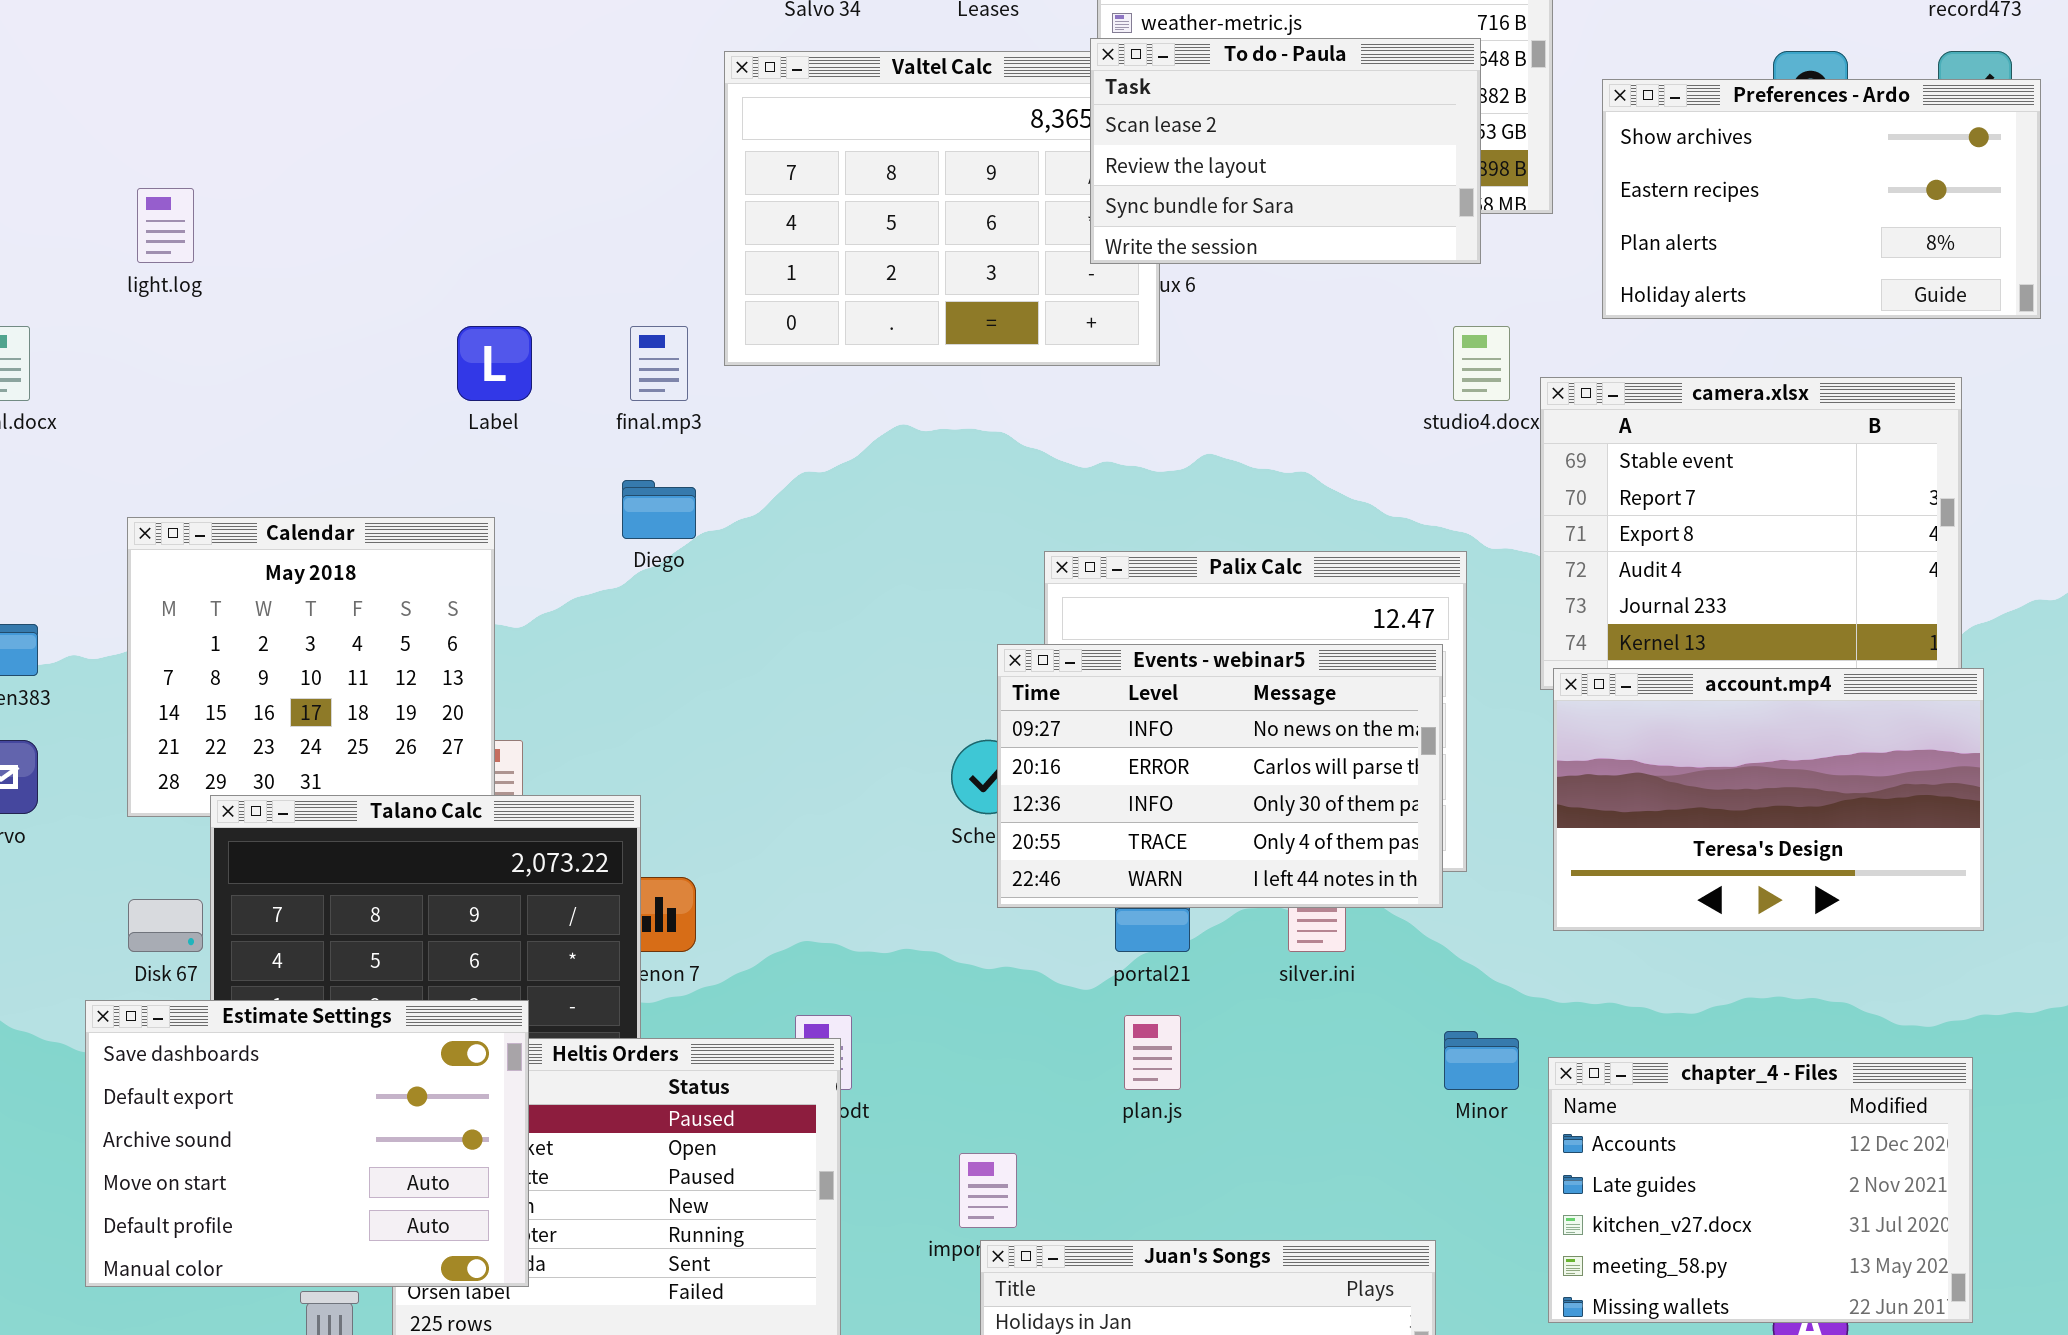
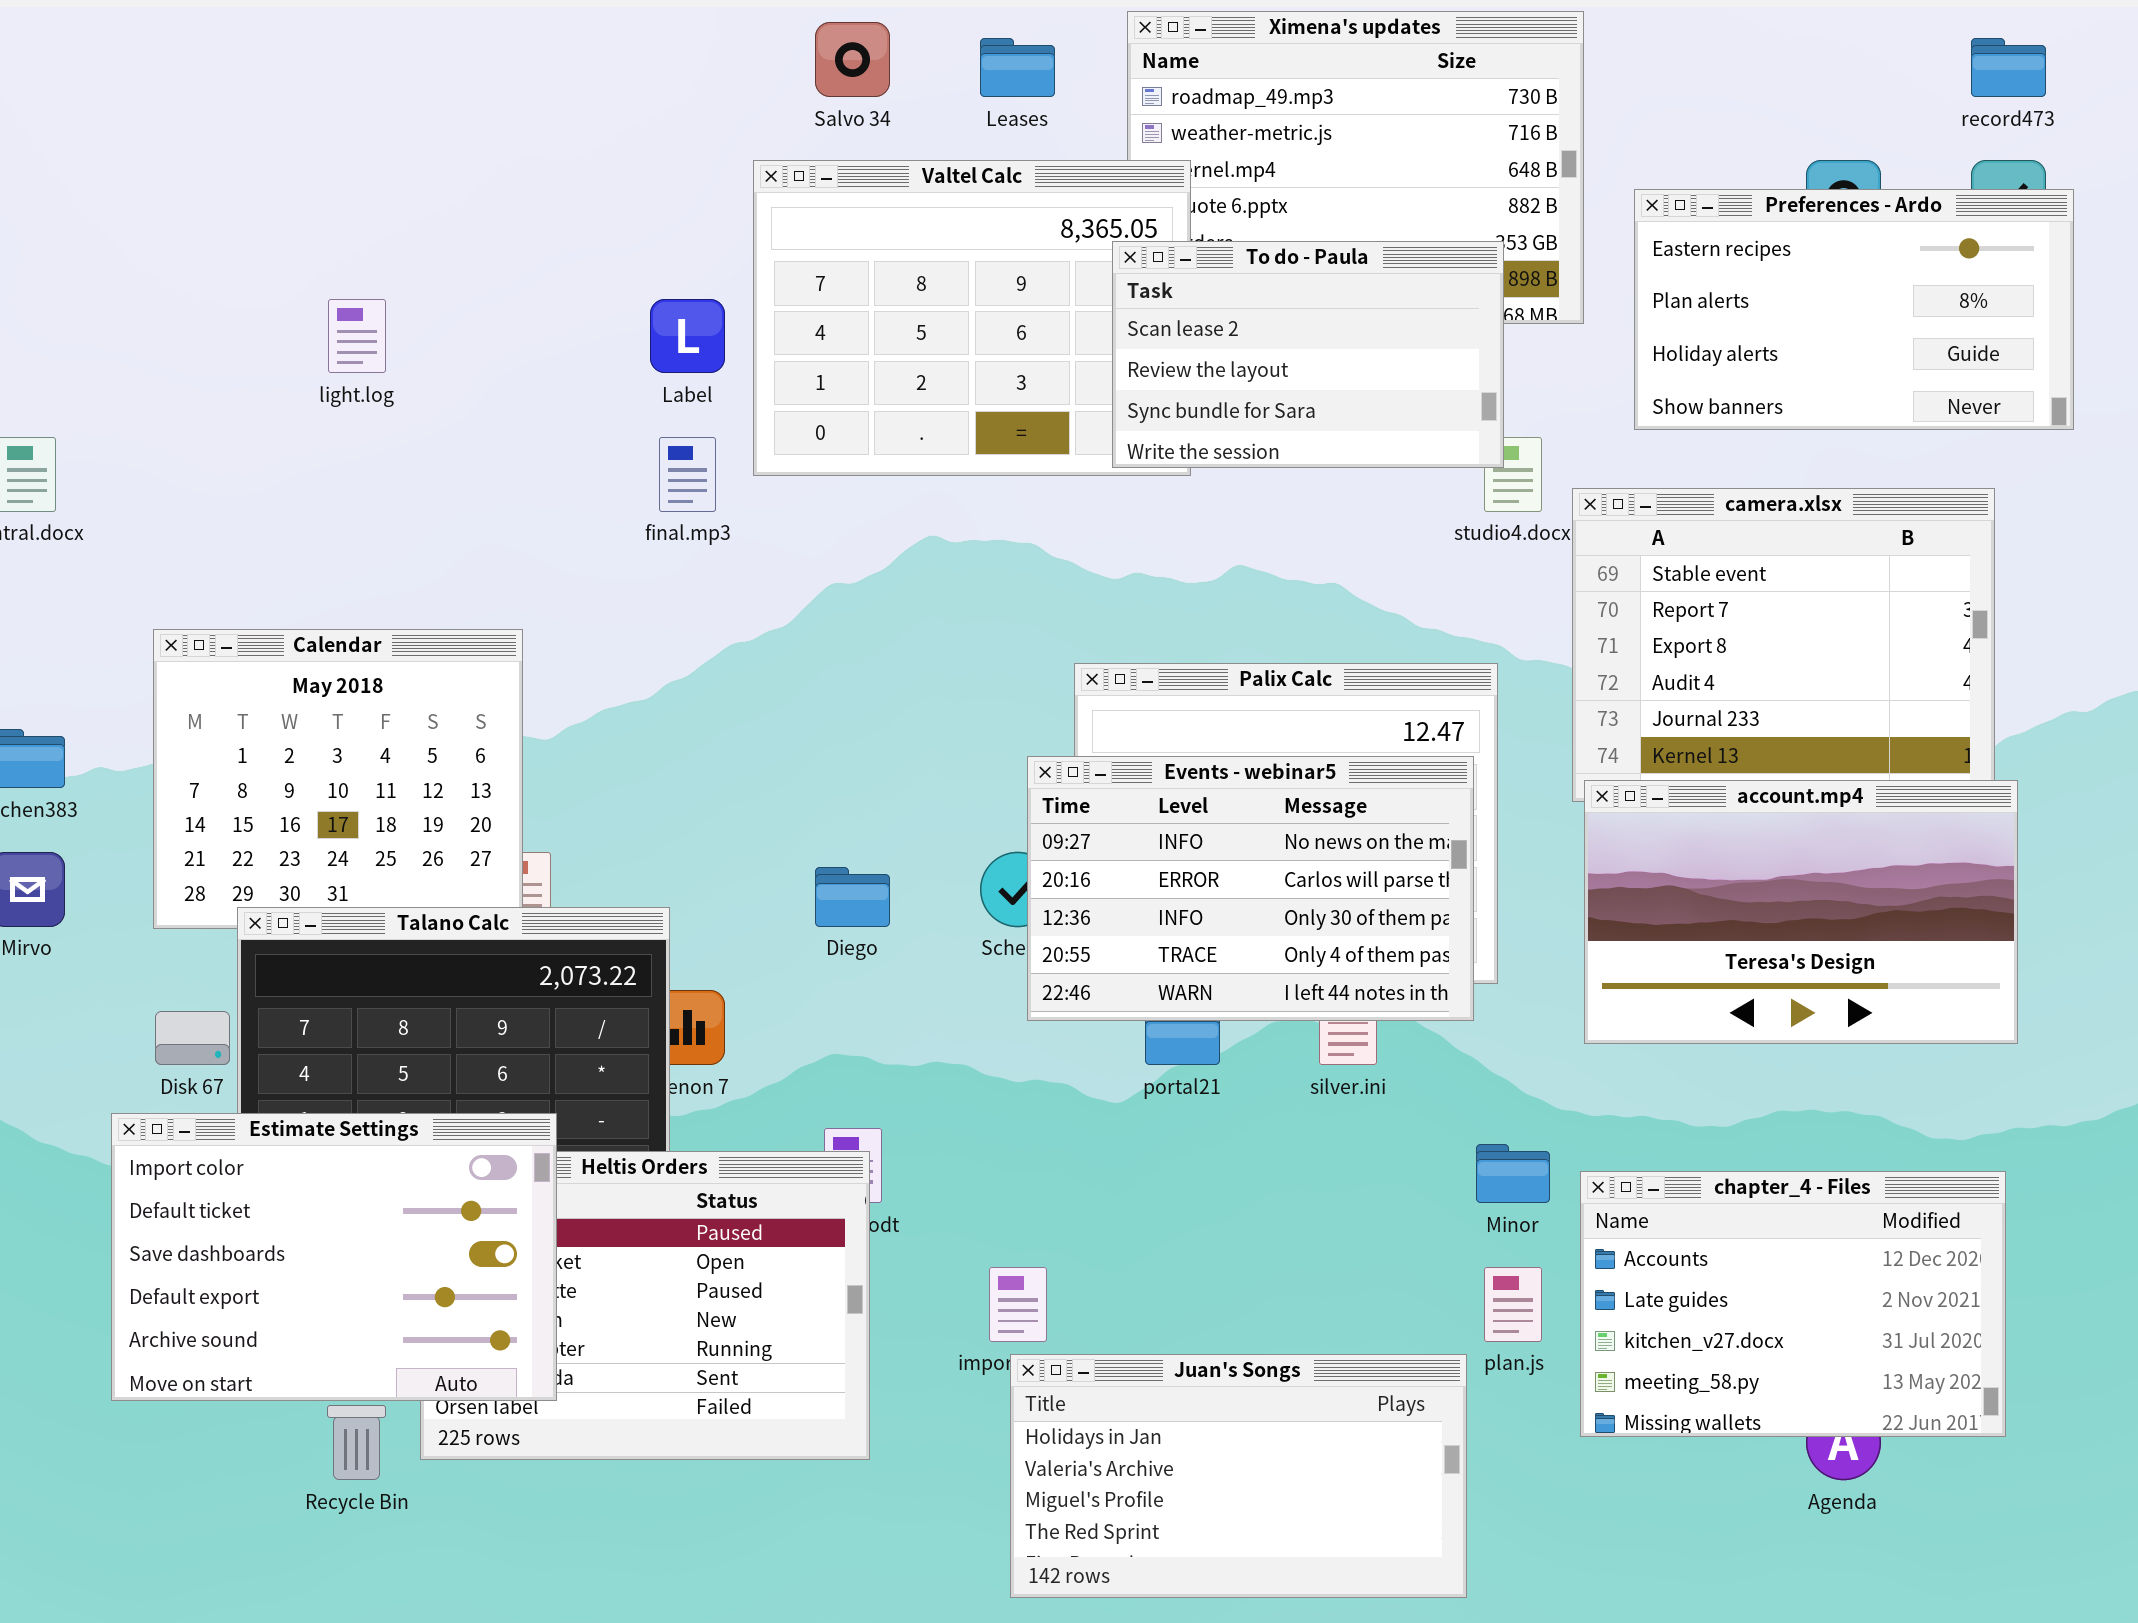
To do - Paula: [1090,38,1481,264] -> [1112,241,1504,468], moved
Preferences - Ardo: [1602,79,2041,319] -> [1634,189,2074,430], scrolled down 1 row
light.log: [137,188,194,263] -> [328,299,386,373], moved
Label: [457,326,532,401] -> [650,299,725,373], moved
Diego: [622,480,696,539] -> [815,867,890,927], moved
Estimate Settings: [85,1000,529,1287] -> [111,1113,557,1401], scrolled up 2 rows
plan.js: [1124,1015,1181,1090] -> [1484,1267,1542,1342], moved

